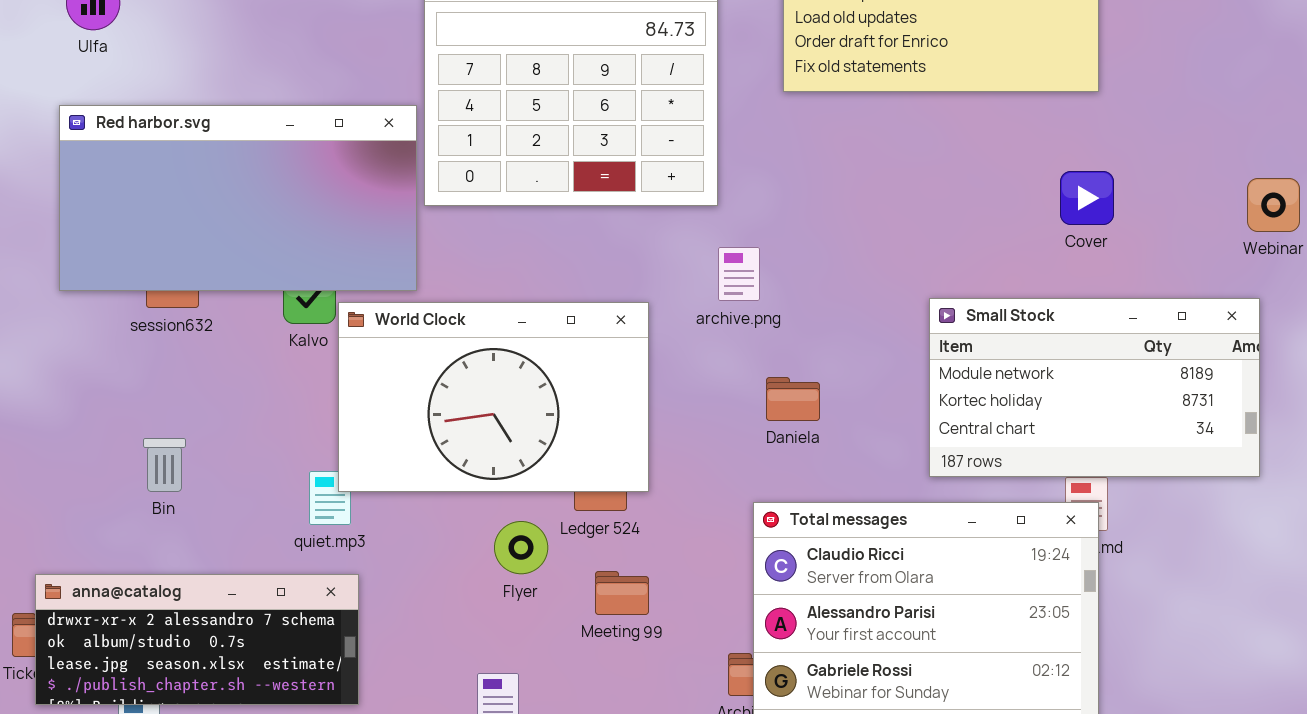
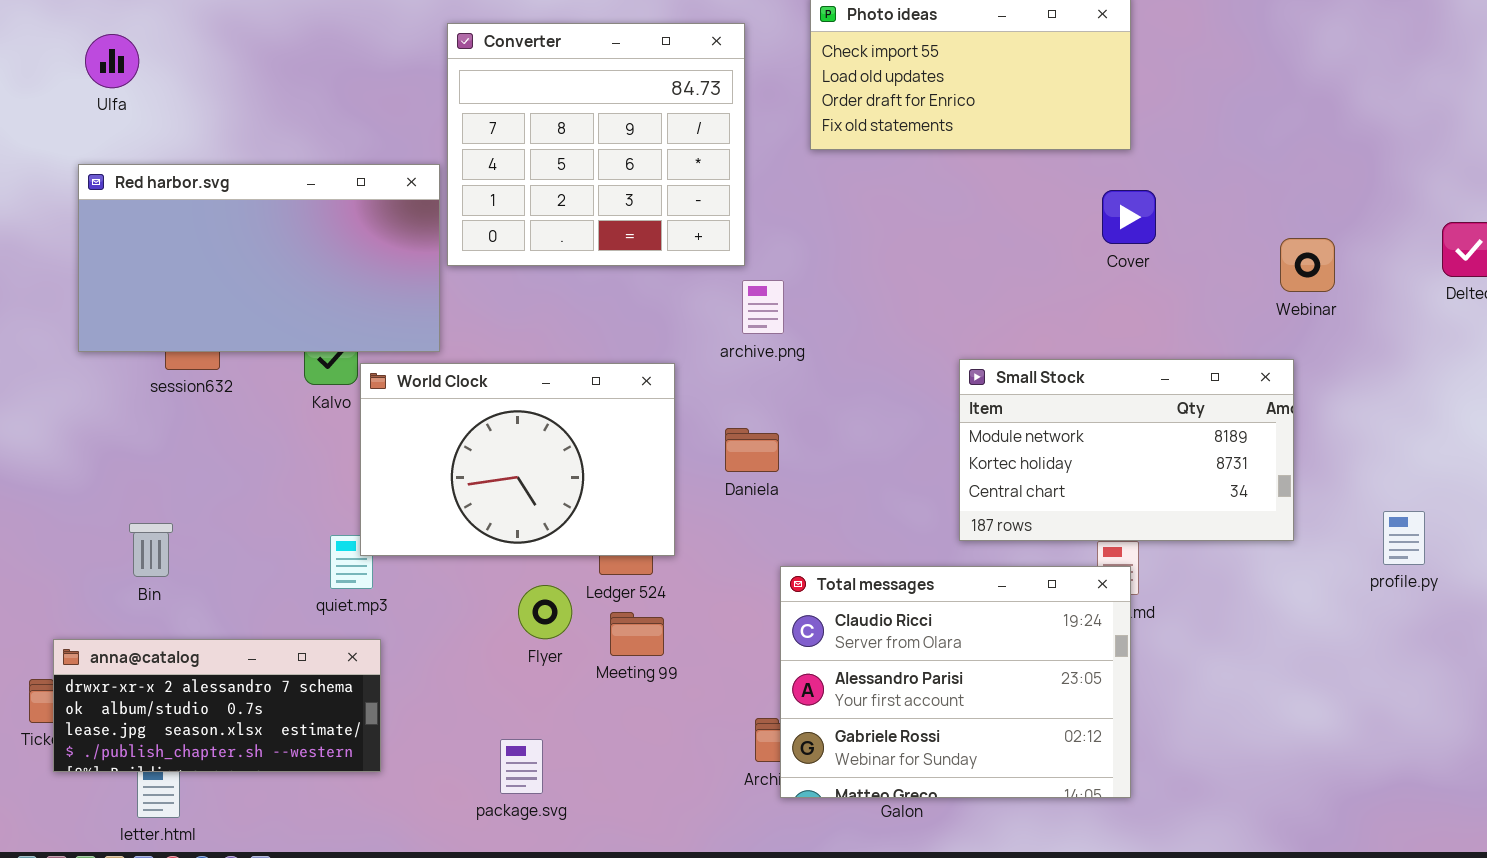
Cover: [1060,171,1114,225] -> [1102,190,1156,244], moved
archive.png: [718,247,760,301] -> [742,280,784,334], moved
Daniela: [766,377,820,421] -> [725,428,779,472], moved
Bin: [143,438,186,492] -> [129,523,173,577], moved
Meeting 99: [595,571,649,615] -> [610,612,664,656], moved

